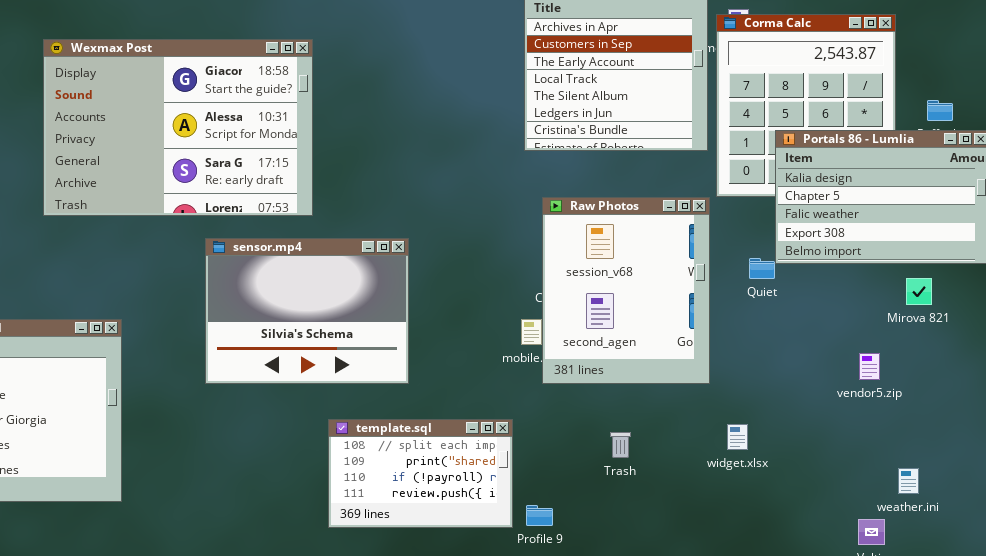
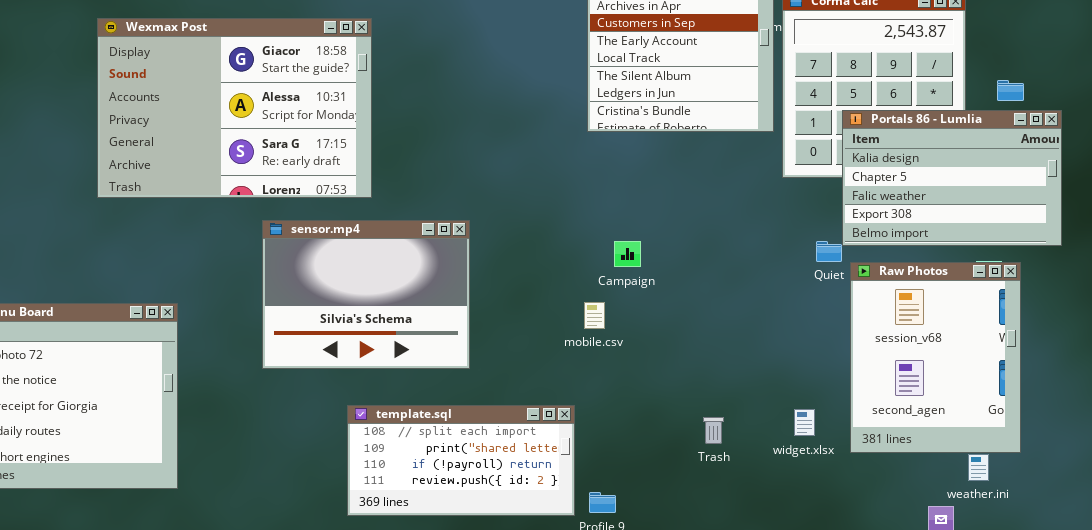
Raw Photos: [542,197,710,384] -> [850,262,1021,453], moved
template.sql: [328,419,513,528] -> [347,405,575,516], resized
Trash: [610,432,631,458] -> [703,417,724,444], moved

